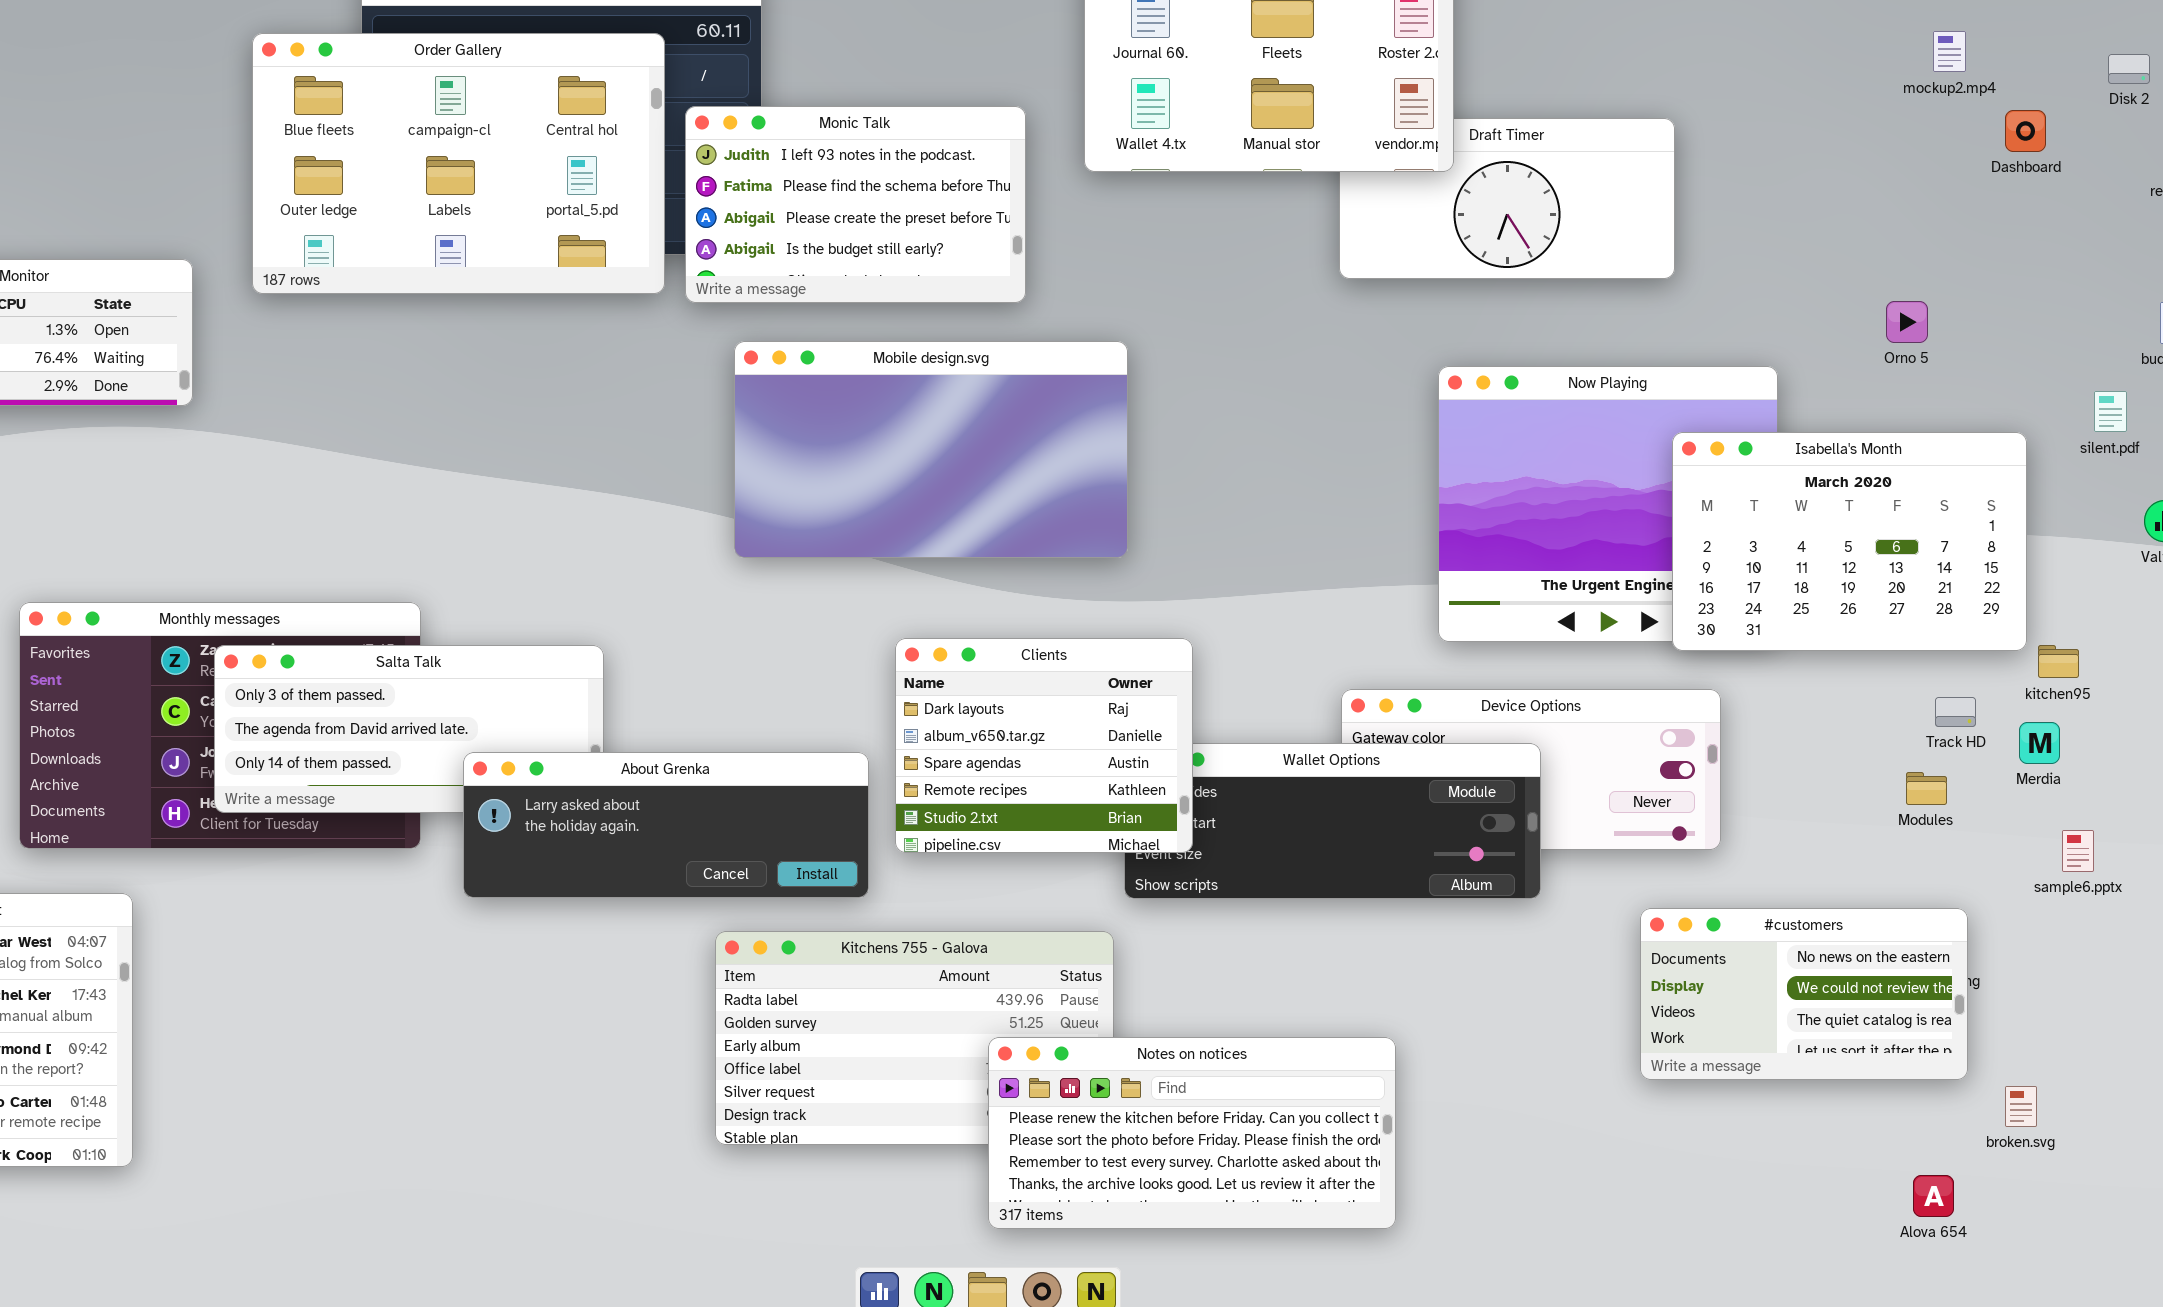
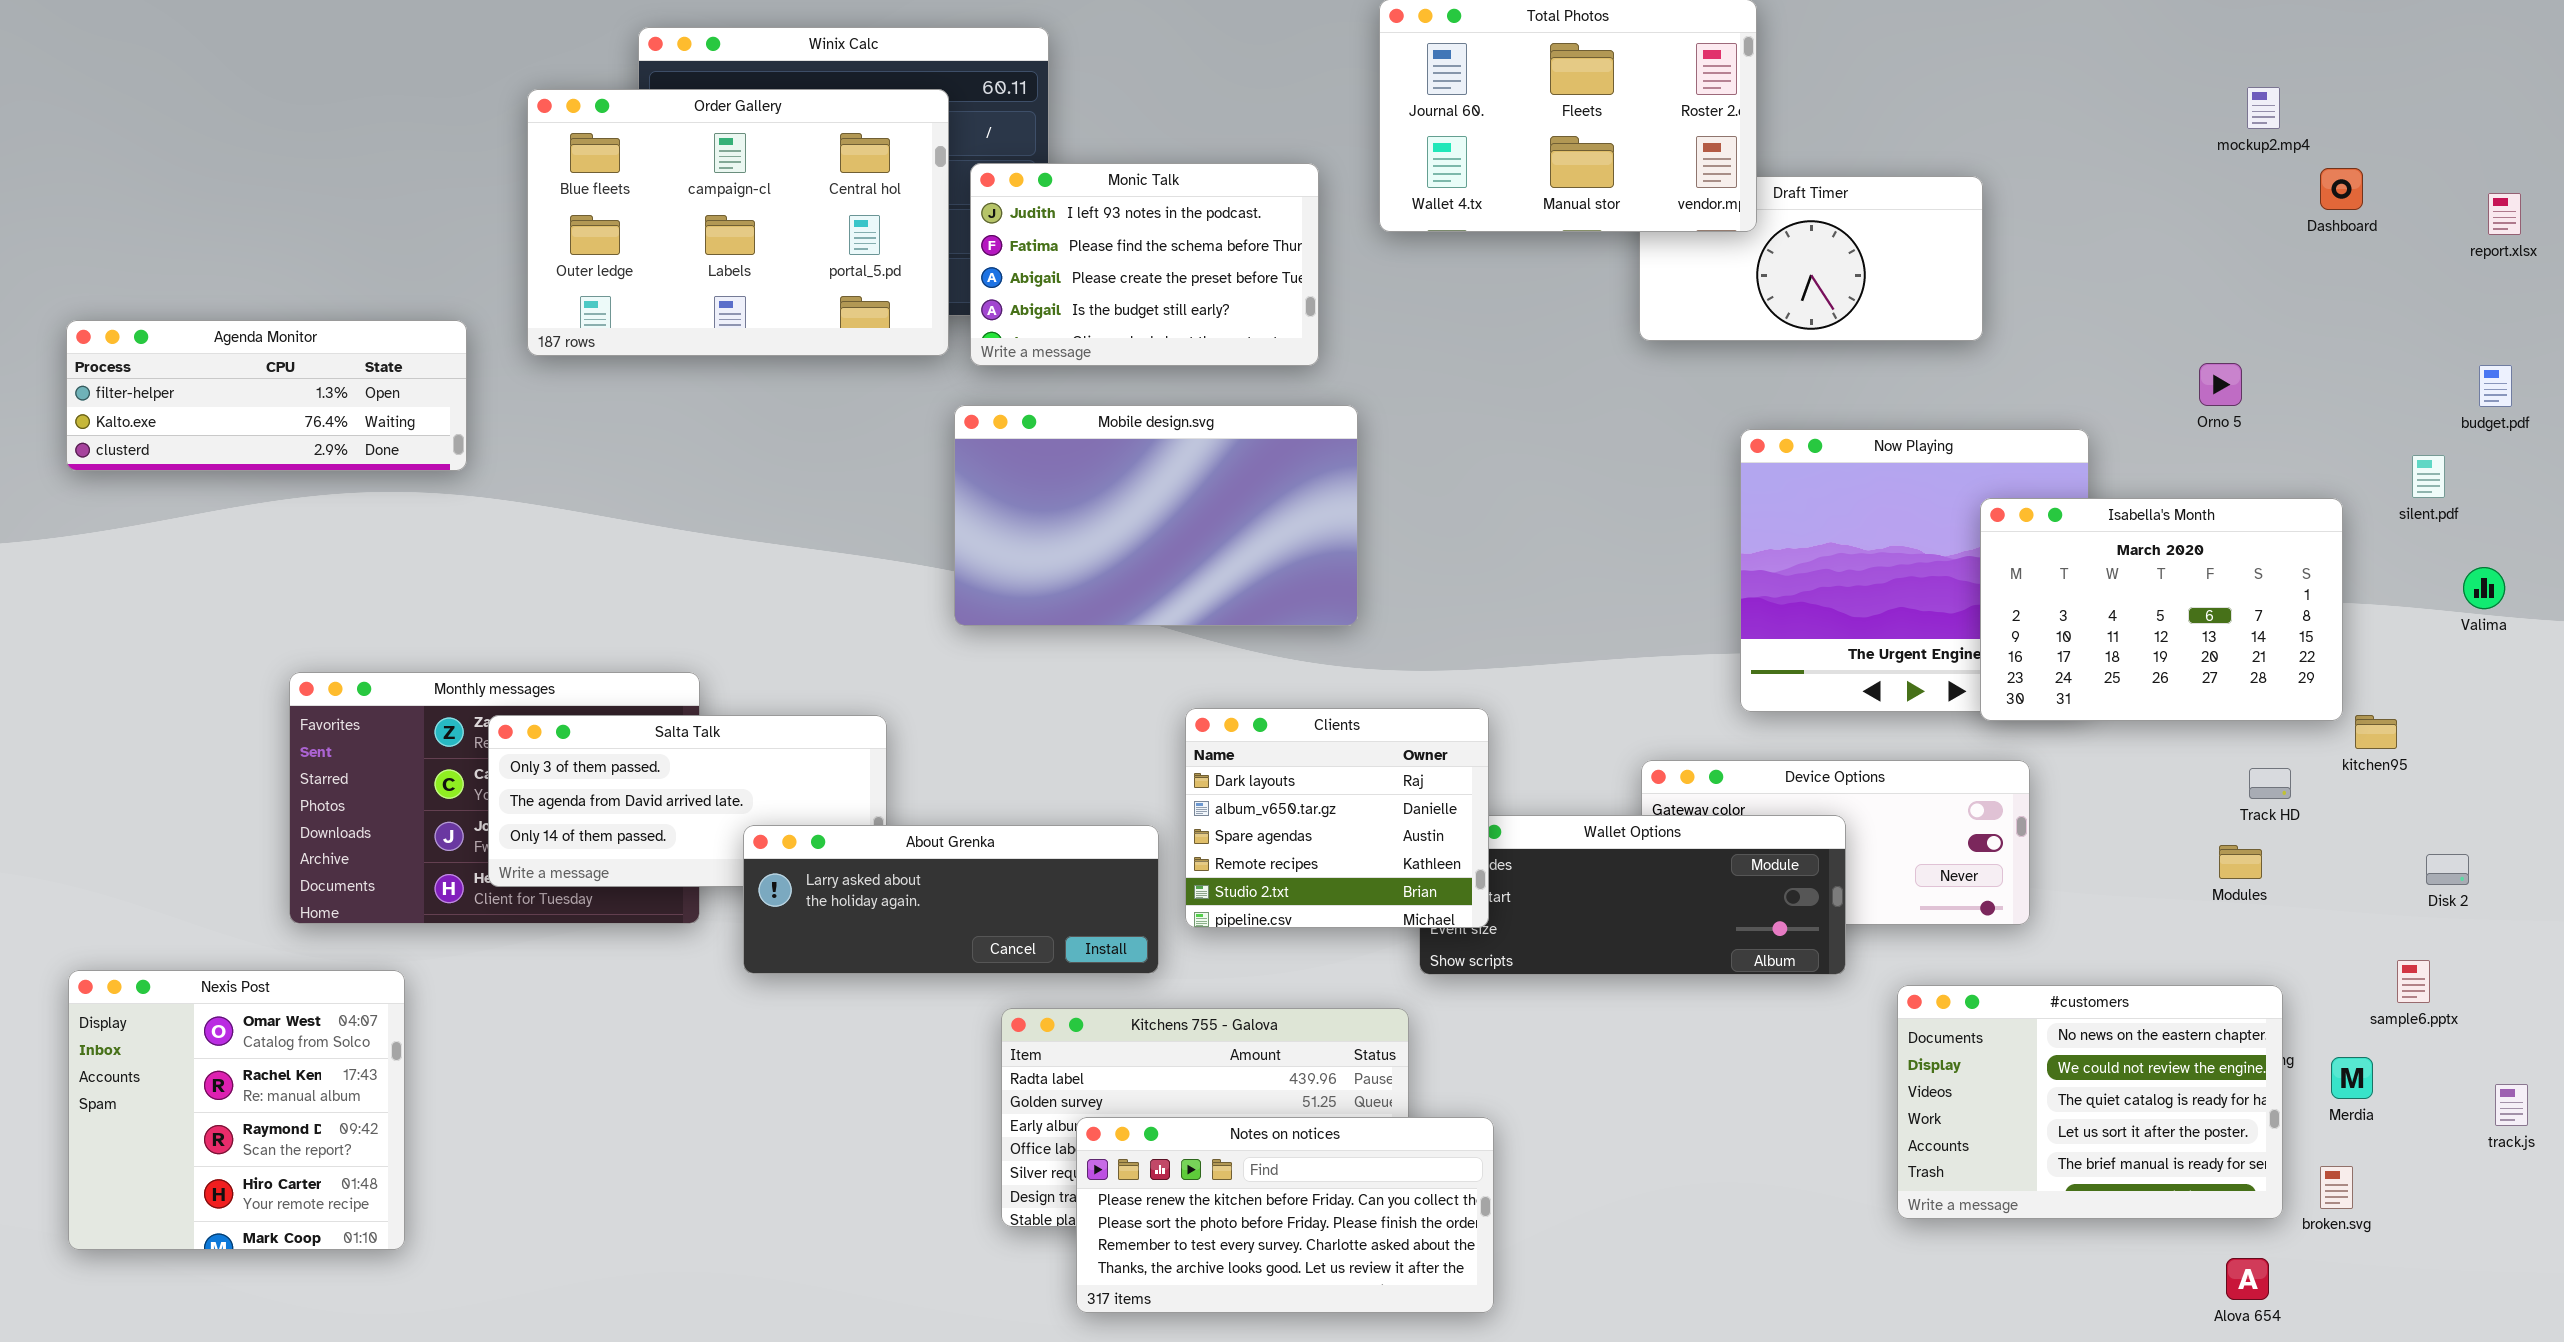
Disk 2: [2108,54,2150,84] -> [2426,854,2469,885], moved
Mobile design.svg: [734,341,1128,558] -> [954,405,1358,626], moved
Merdia: [2019,722,2060,764] -> [2331,1057,2373,1099], moved
sample6.pptx: [2062,830,2094,872] -> [2397,960,2430,1003], moved
#customers: [1640,908,1968,1080] -> [1897,985,2283,1219], resized
Notes on notices: [988,1037,1396,1229] -> [1076,1117,1494,1313], moved

